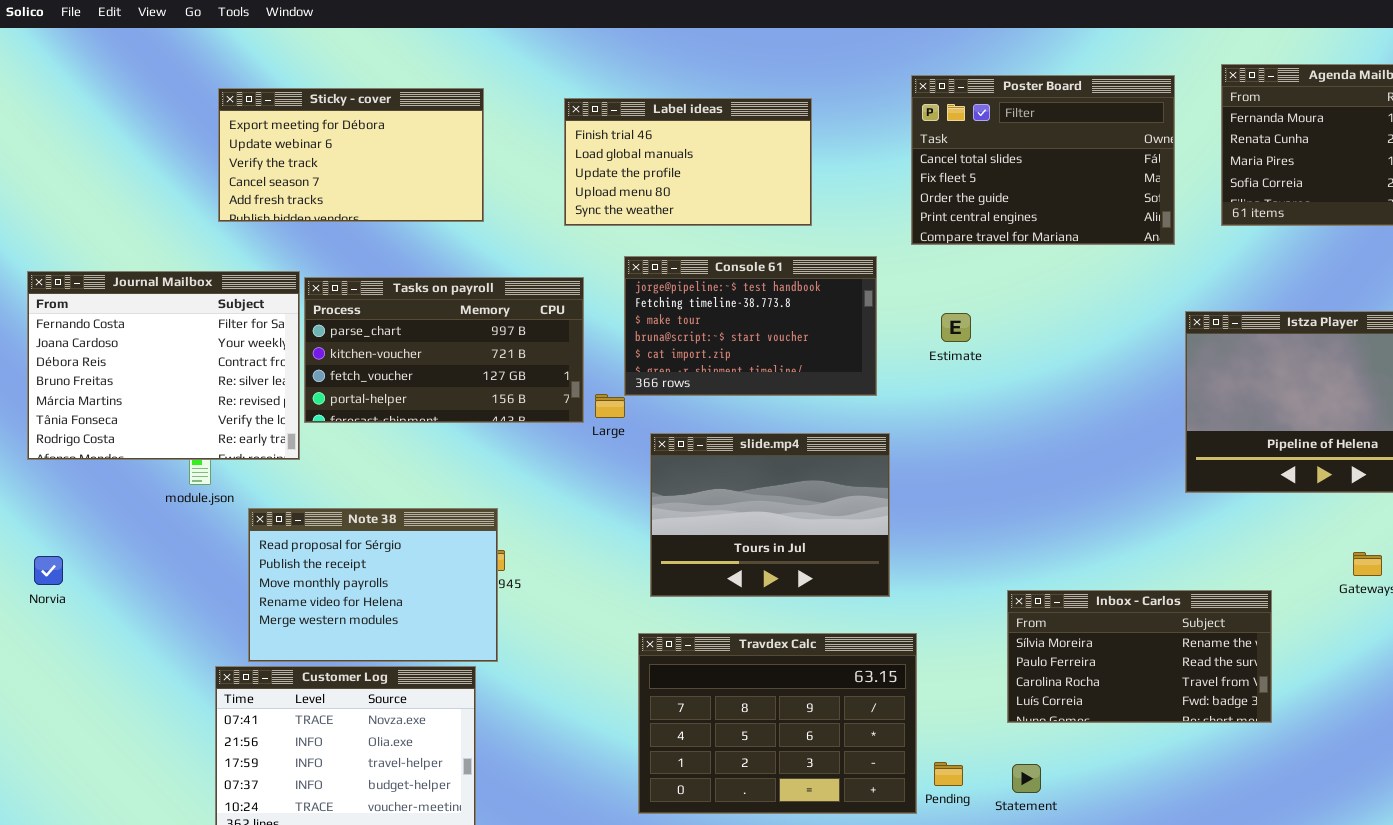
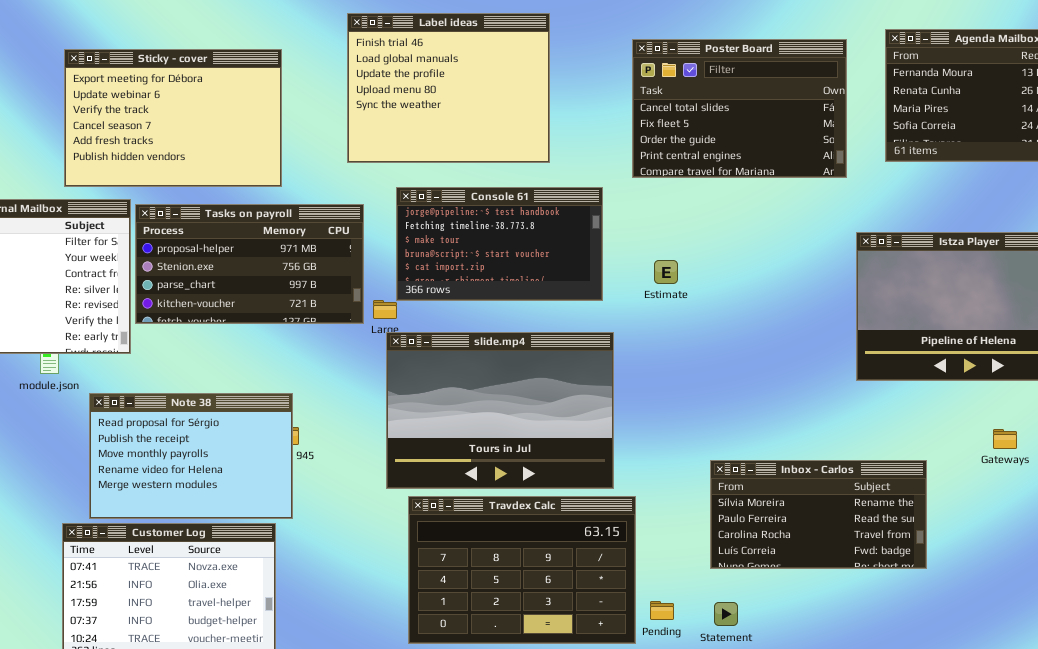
Sticky - cover: [218,88,484,222] -> [64,49,282,187], resized
Label ideas: [564,98,812,226] -> [347,13,550,163], resized
Tasks on payroll: [304,277,584,423] -> [135,204,364,324], scrolled up 2 rows
Estimate: [941,313,971,342] -> [654,260,678,284], moved
slide.mp4: [650,433,890,597] -> [386,332,614,489], resized

